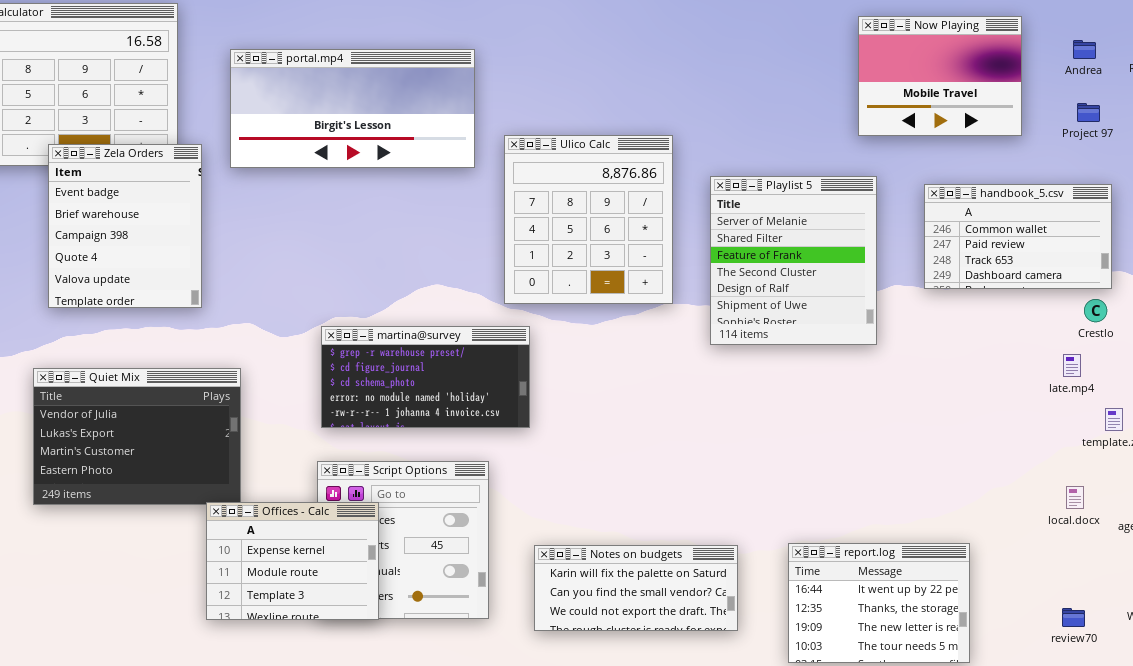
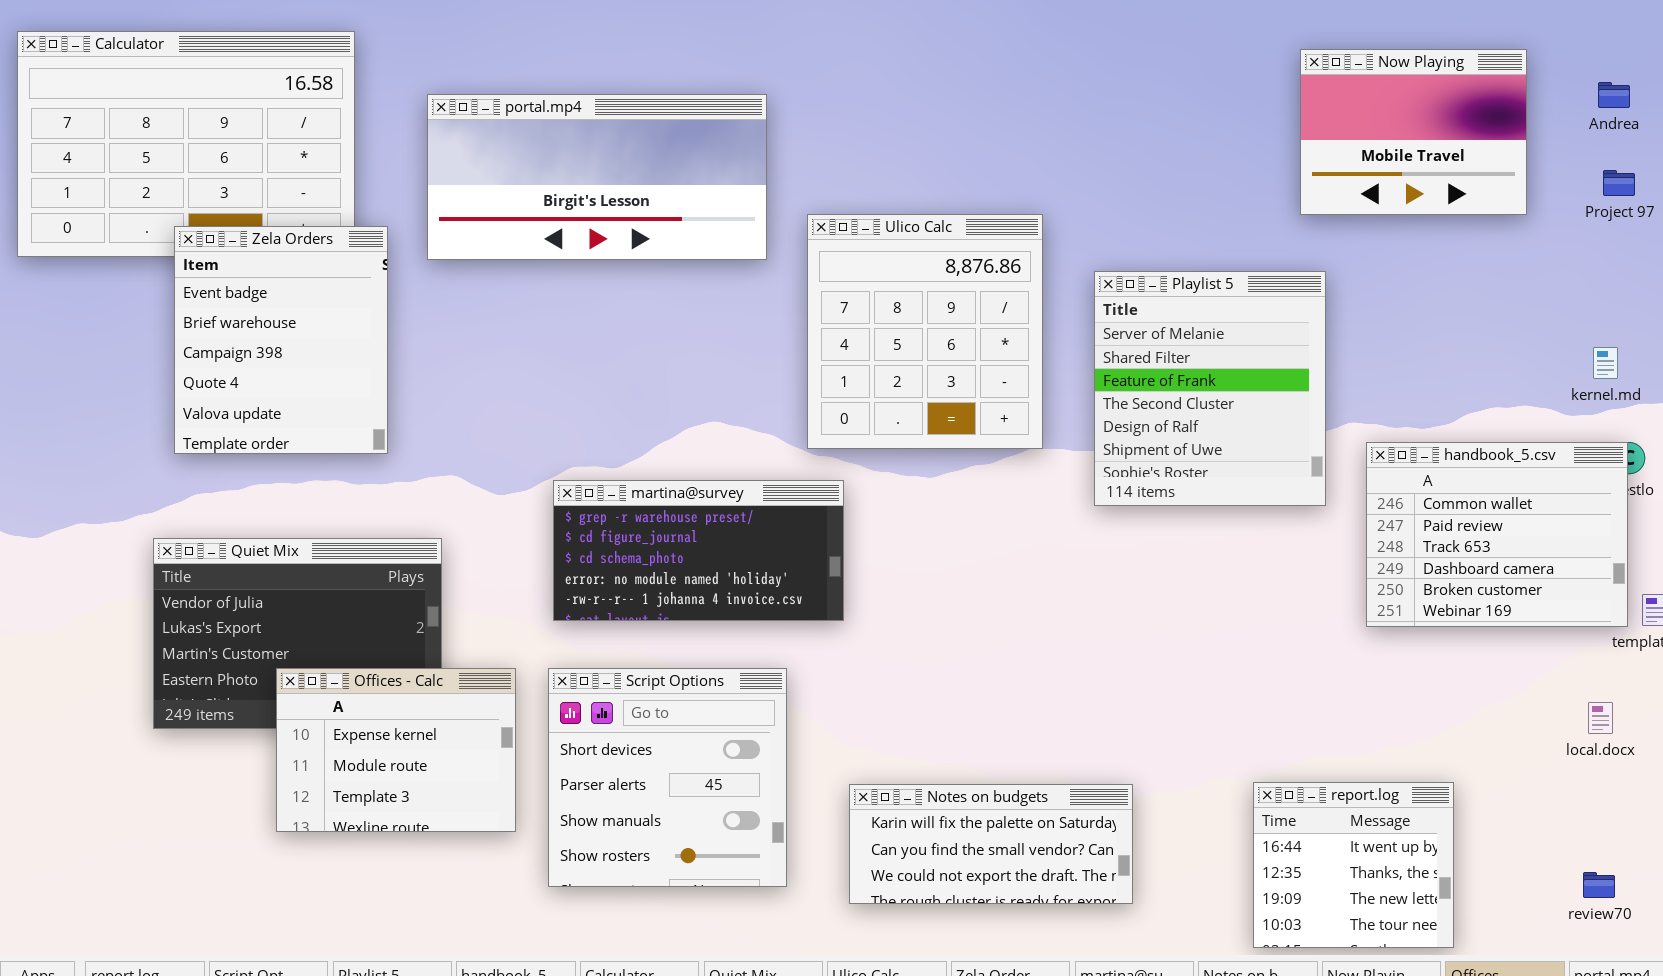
handbook_5.csv: [924,184,1112,289] -> [1366,442,1628,627], moved, resized
Offices - Calc: [206,502,379,620] -> [276,668,516,832], moved
report.log: [788,543,970,663] -> [1253,782,1454,948], resized

